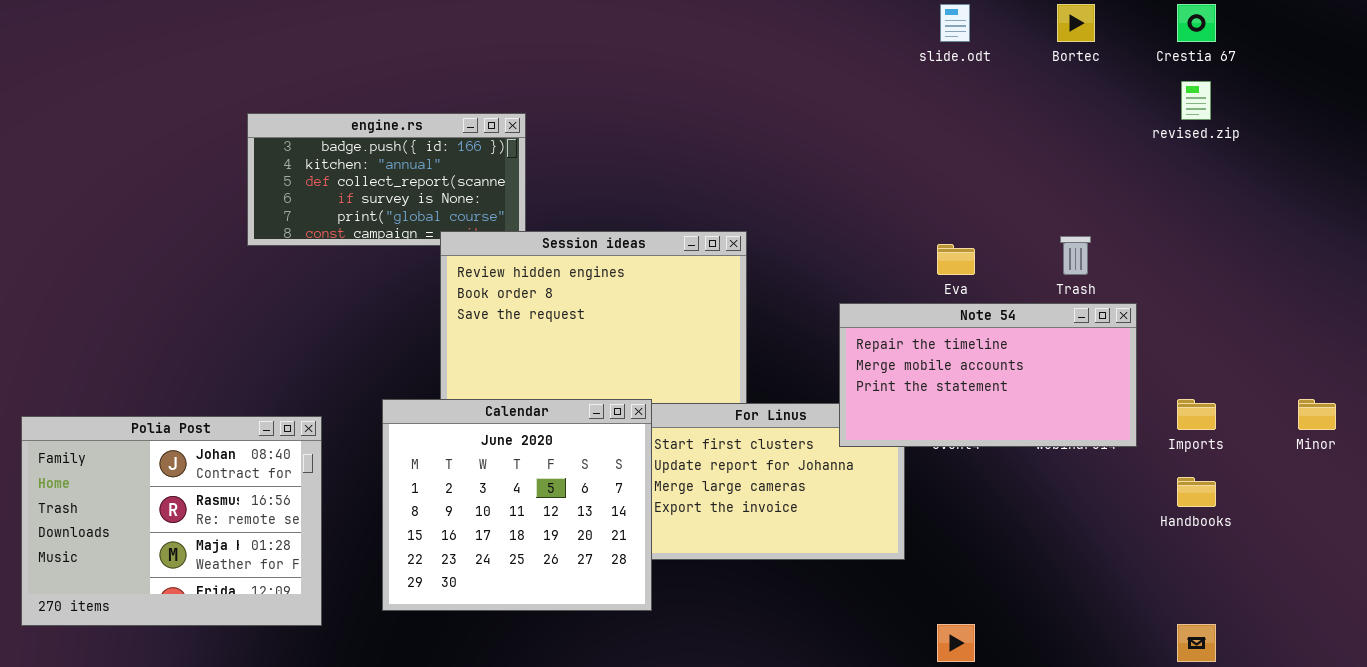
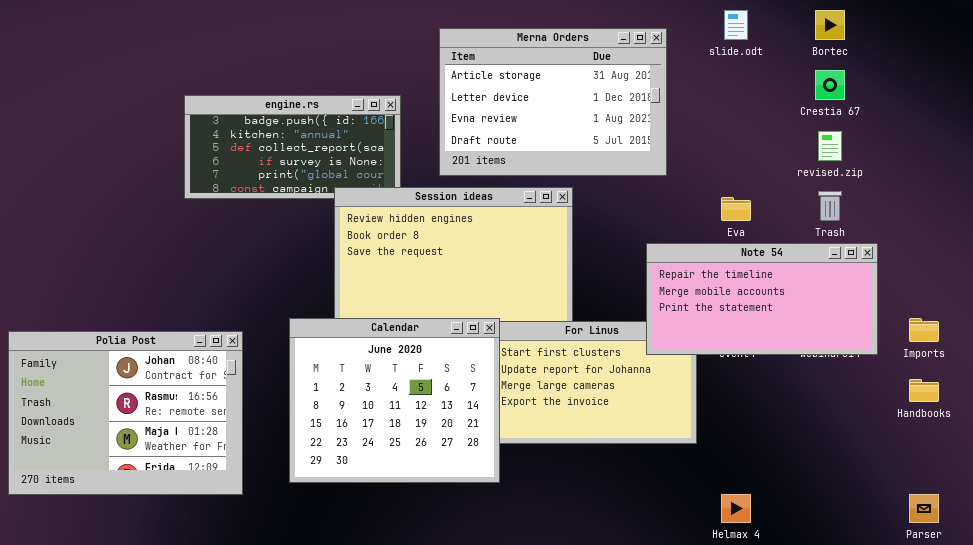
Crestia 67: [1177,4,1216,42] -> [815,70,845,100], moved
Merna Orders: none -> [439,28,667,176], opened
revised.zip: [1181,81,1211,120] -> [818,131,842,161], moved

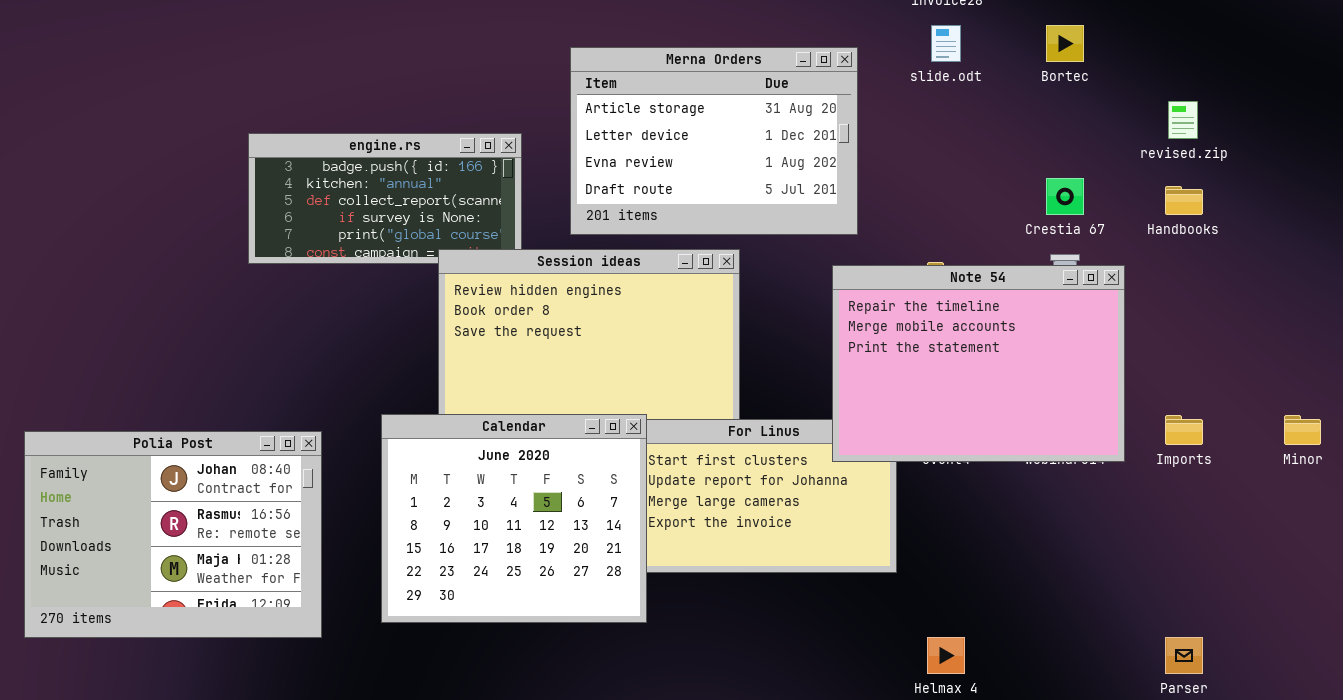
Crestia 67: [815,70,845,100] -> [1046,178,1084,215], moved
revised.zip: [818,131,842,161] -> [1168,101,1198,139], moved
Note 54: [646,243,878,355] -> [832,265,1125,462], resized
Handbooks: [909,379,939,402] -> [1165,186,1203,215], moved

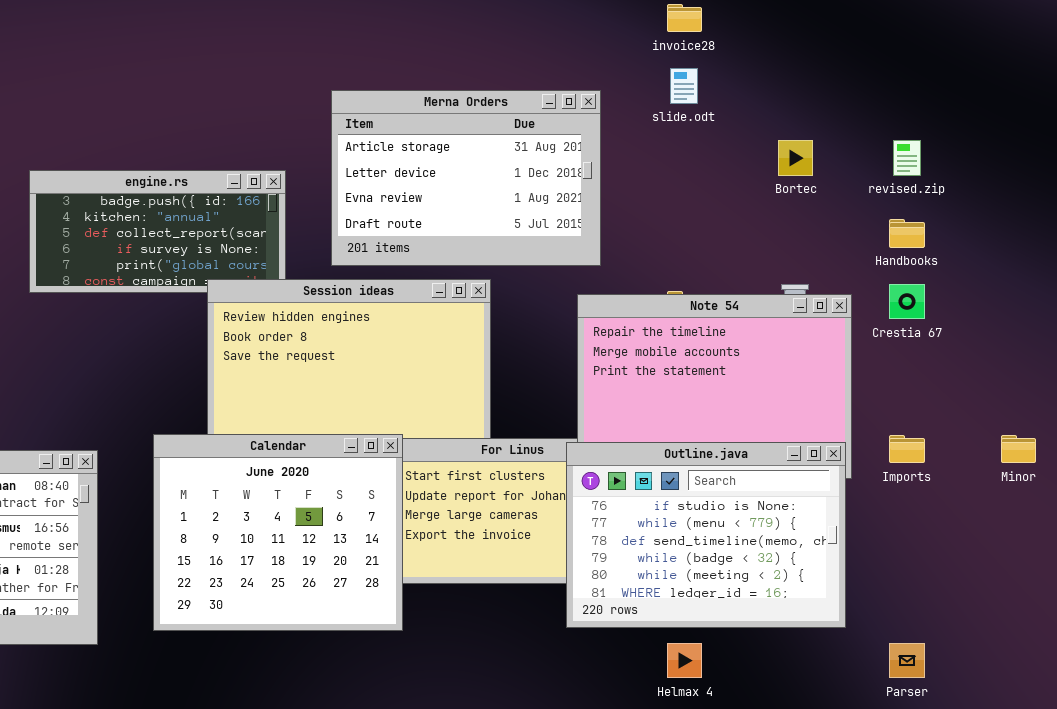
Bortec: [1046,25,1084,62] -> [778,140,813,176], moved
Crestia 67: [1046,178,1084,215] -> [889,284,925,319], moved
Outline.java: none -> [566,442,846,628], opened

